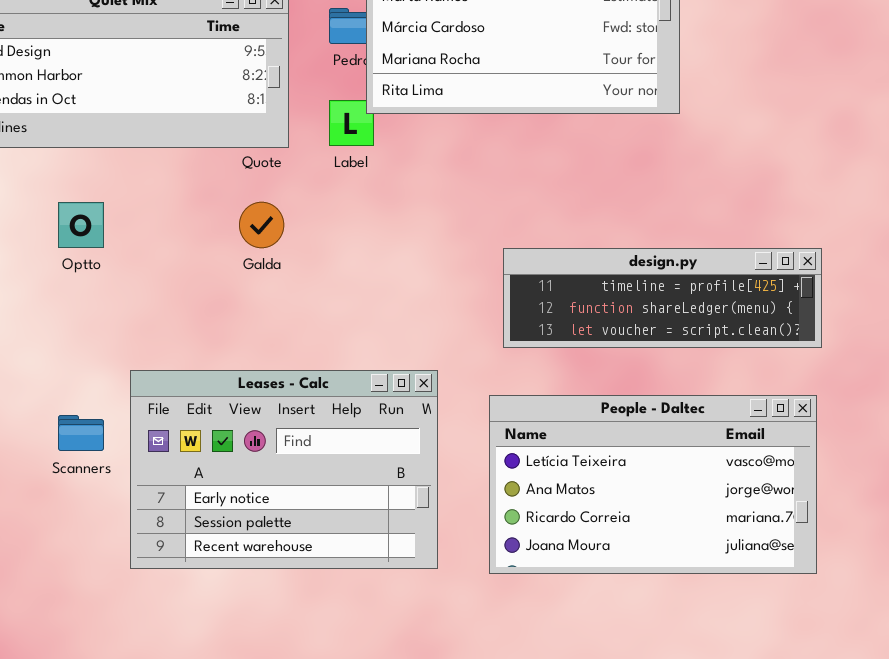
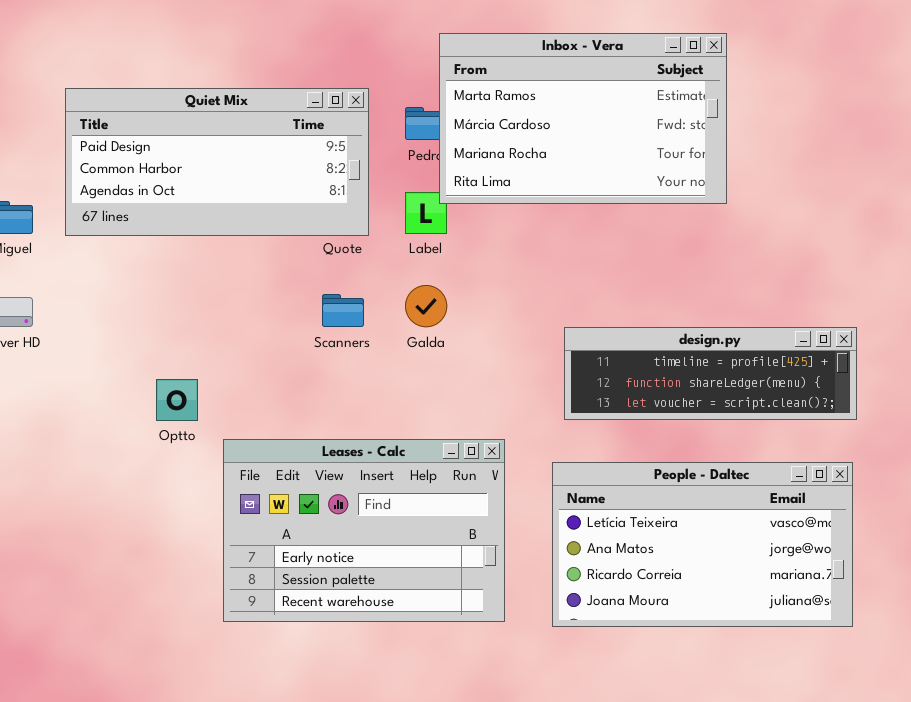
Optto: [58,202,104,248] -> [156,379,198,421], moved
Galda: [239,202,284,248] -> [405,285,447,327], moved
Scanners: [58,415,104,451] -> [322,294,364,327], moved

